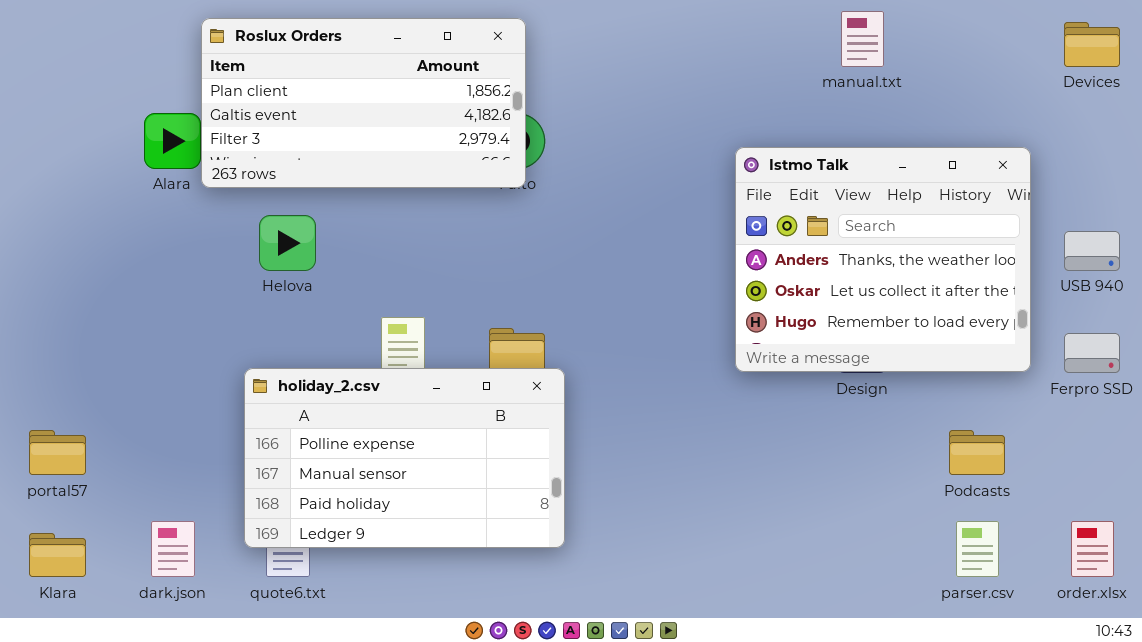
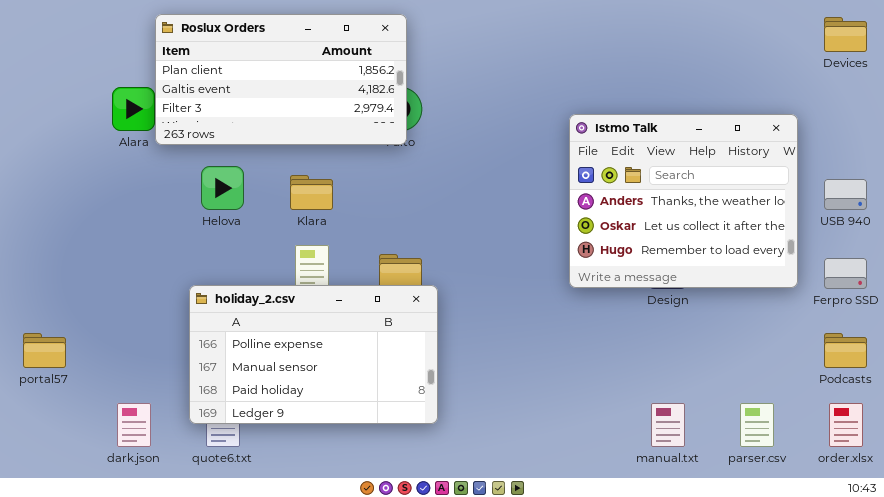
manual.txt: [841,11,884,67] -> [651,403,685,447], moved
Podcasts: [949,430,1005,475] -> [824,333,867,368], moved
Klara: [29,533,86,577] -> [290,175,333,210], moved

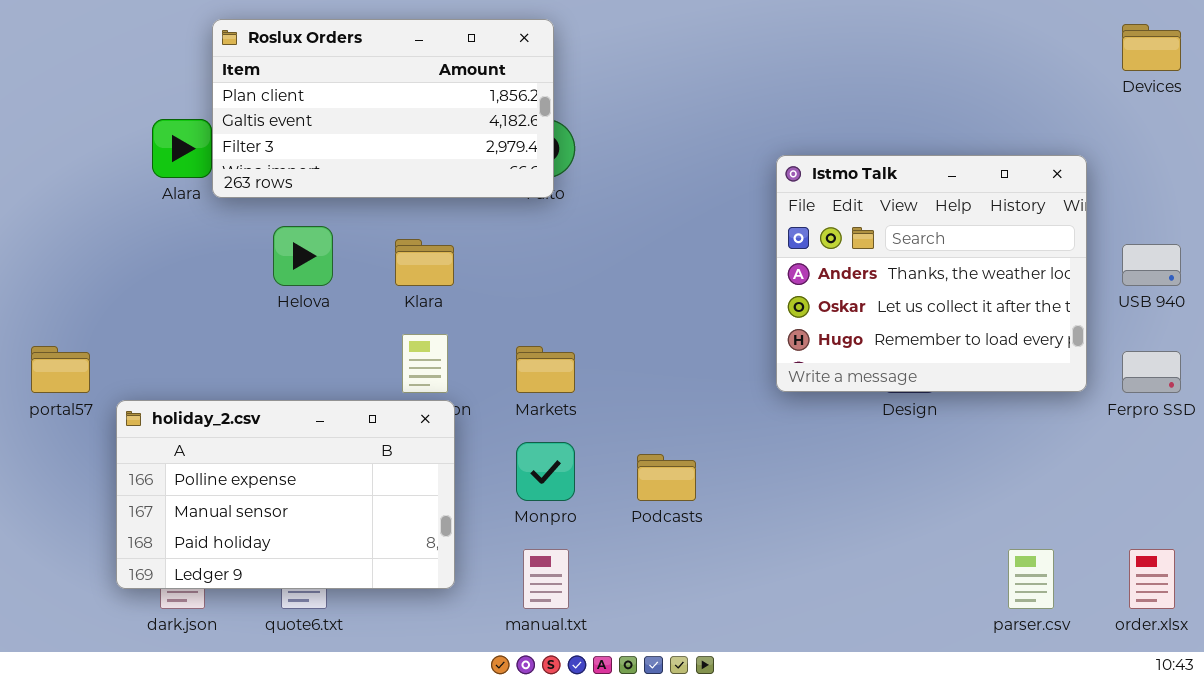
holiday_2.csv: [189,285,438,424] -> [116,400,455,589], moved
portal57: [23,333,66,368] -> [31,346,90,393], moved
Podcasts: [824,333,867,368] -> [637,454,696,501], moved
manual.txt: [651,403,685,447] -> [523,549,569,609], moved

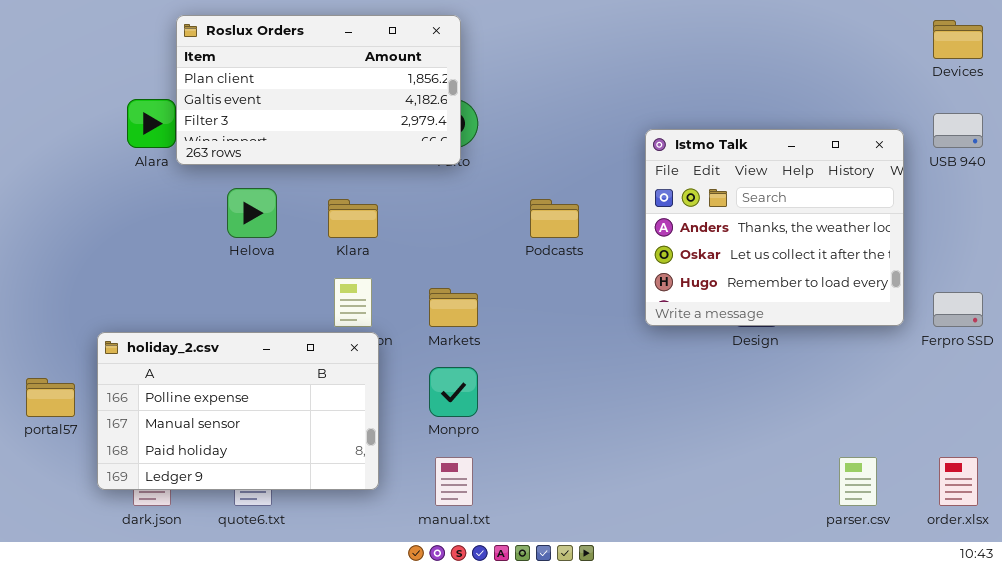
USB 940: [1122,244,1181,286] -> [933,113,983,148], moved
portal57: [31,346,90,393] -> [26,378,75,417], moved
Podcasts: [637,454,696,501] -> [530,199,579,238], moved

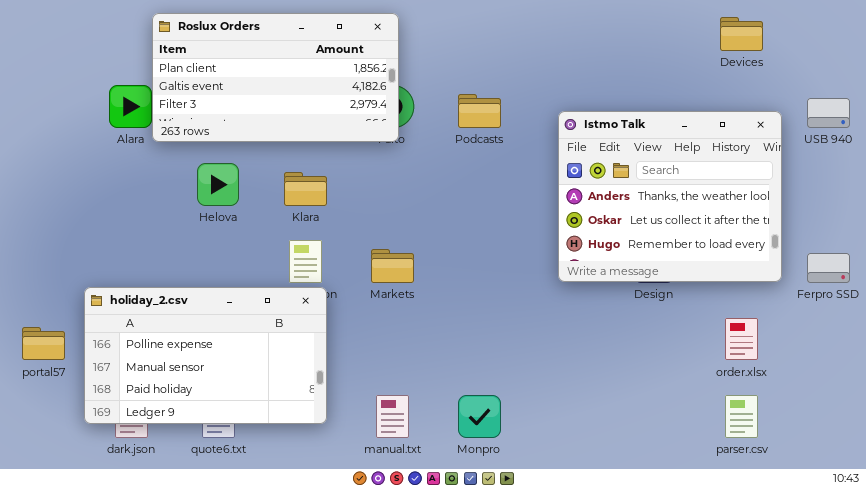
Devices: [933,20,983,59] -> [720,17,763,51], moved
Podcasts: [530,199,579,238] -> [458,94,501,128], moved
Monpro: [429,367,478,417] -> [458,395,501,438], moved
order.xlsx: [939,457,978,506] -> [725,318,758,360], moved

